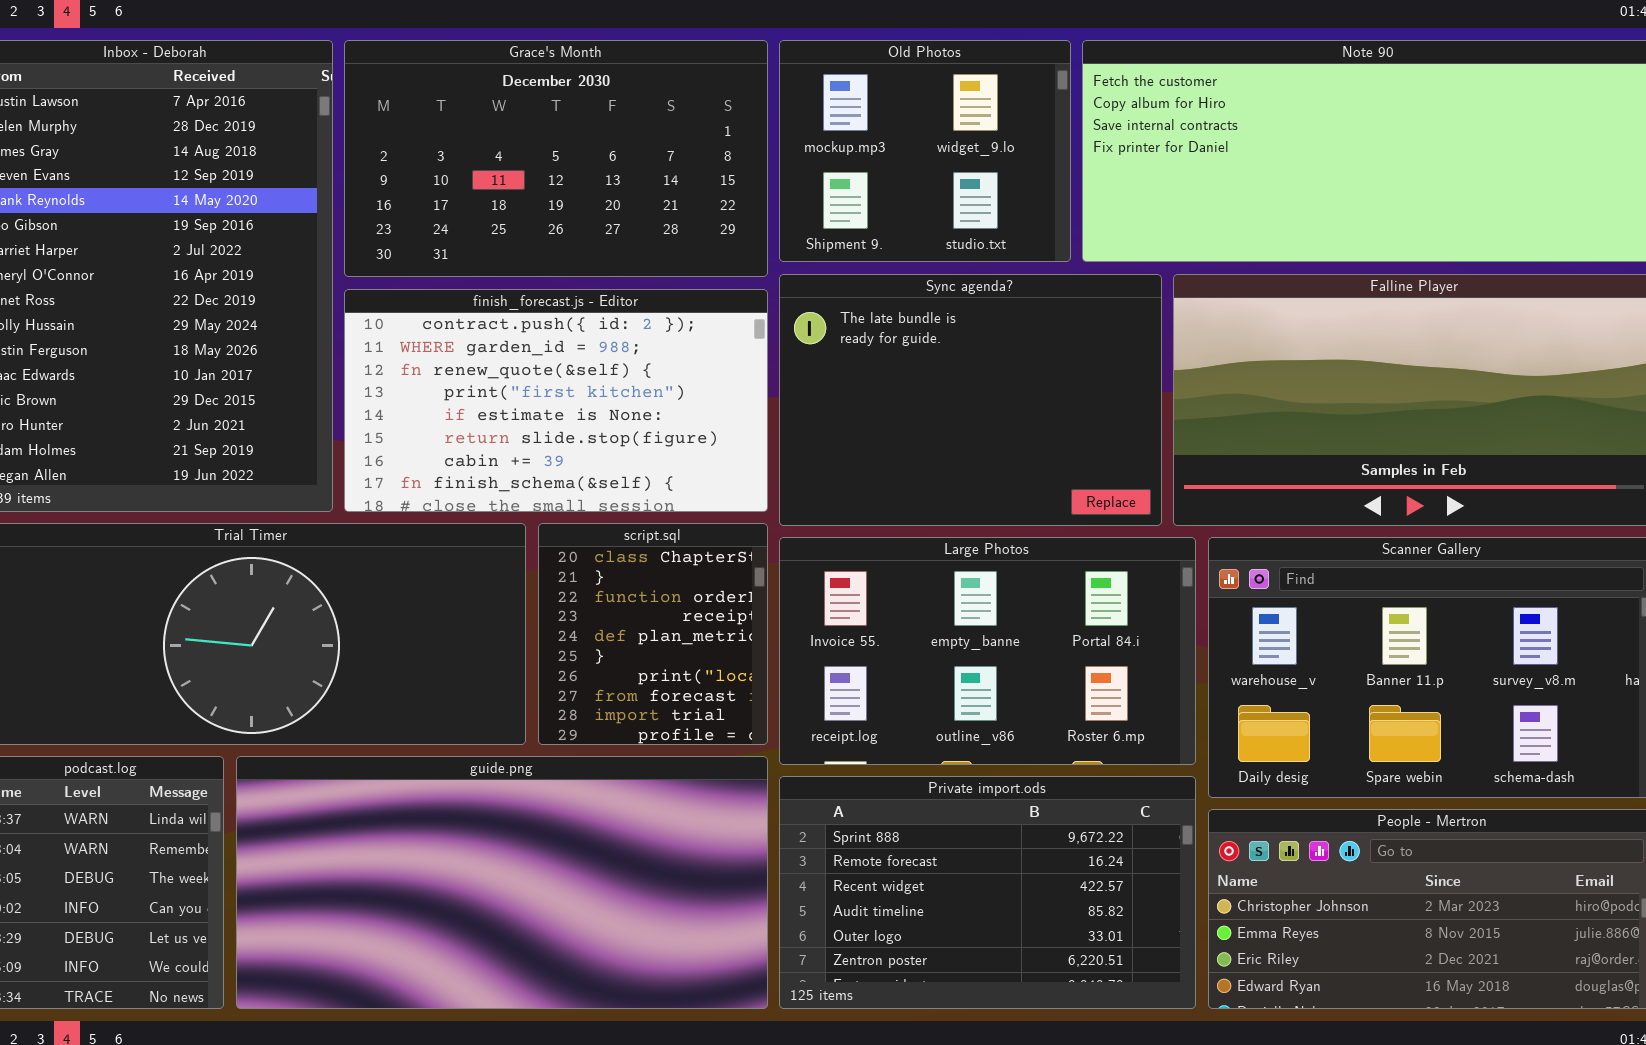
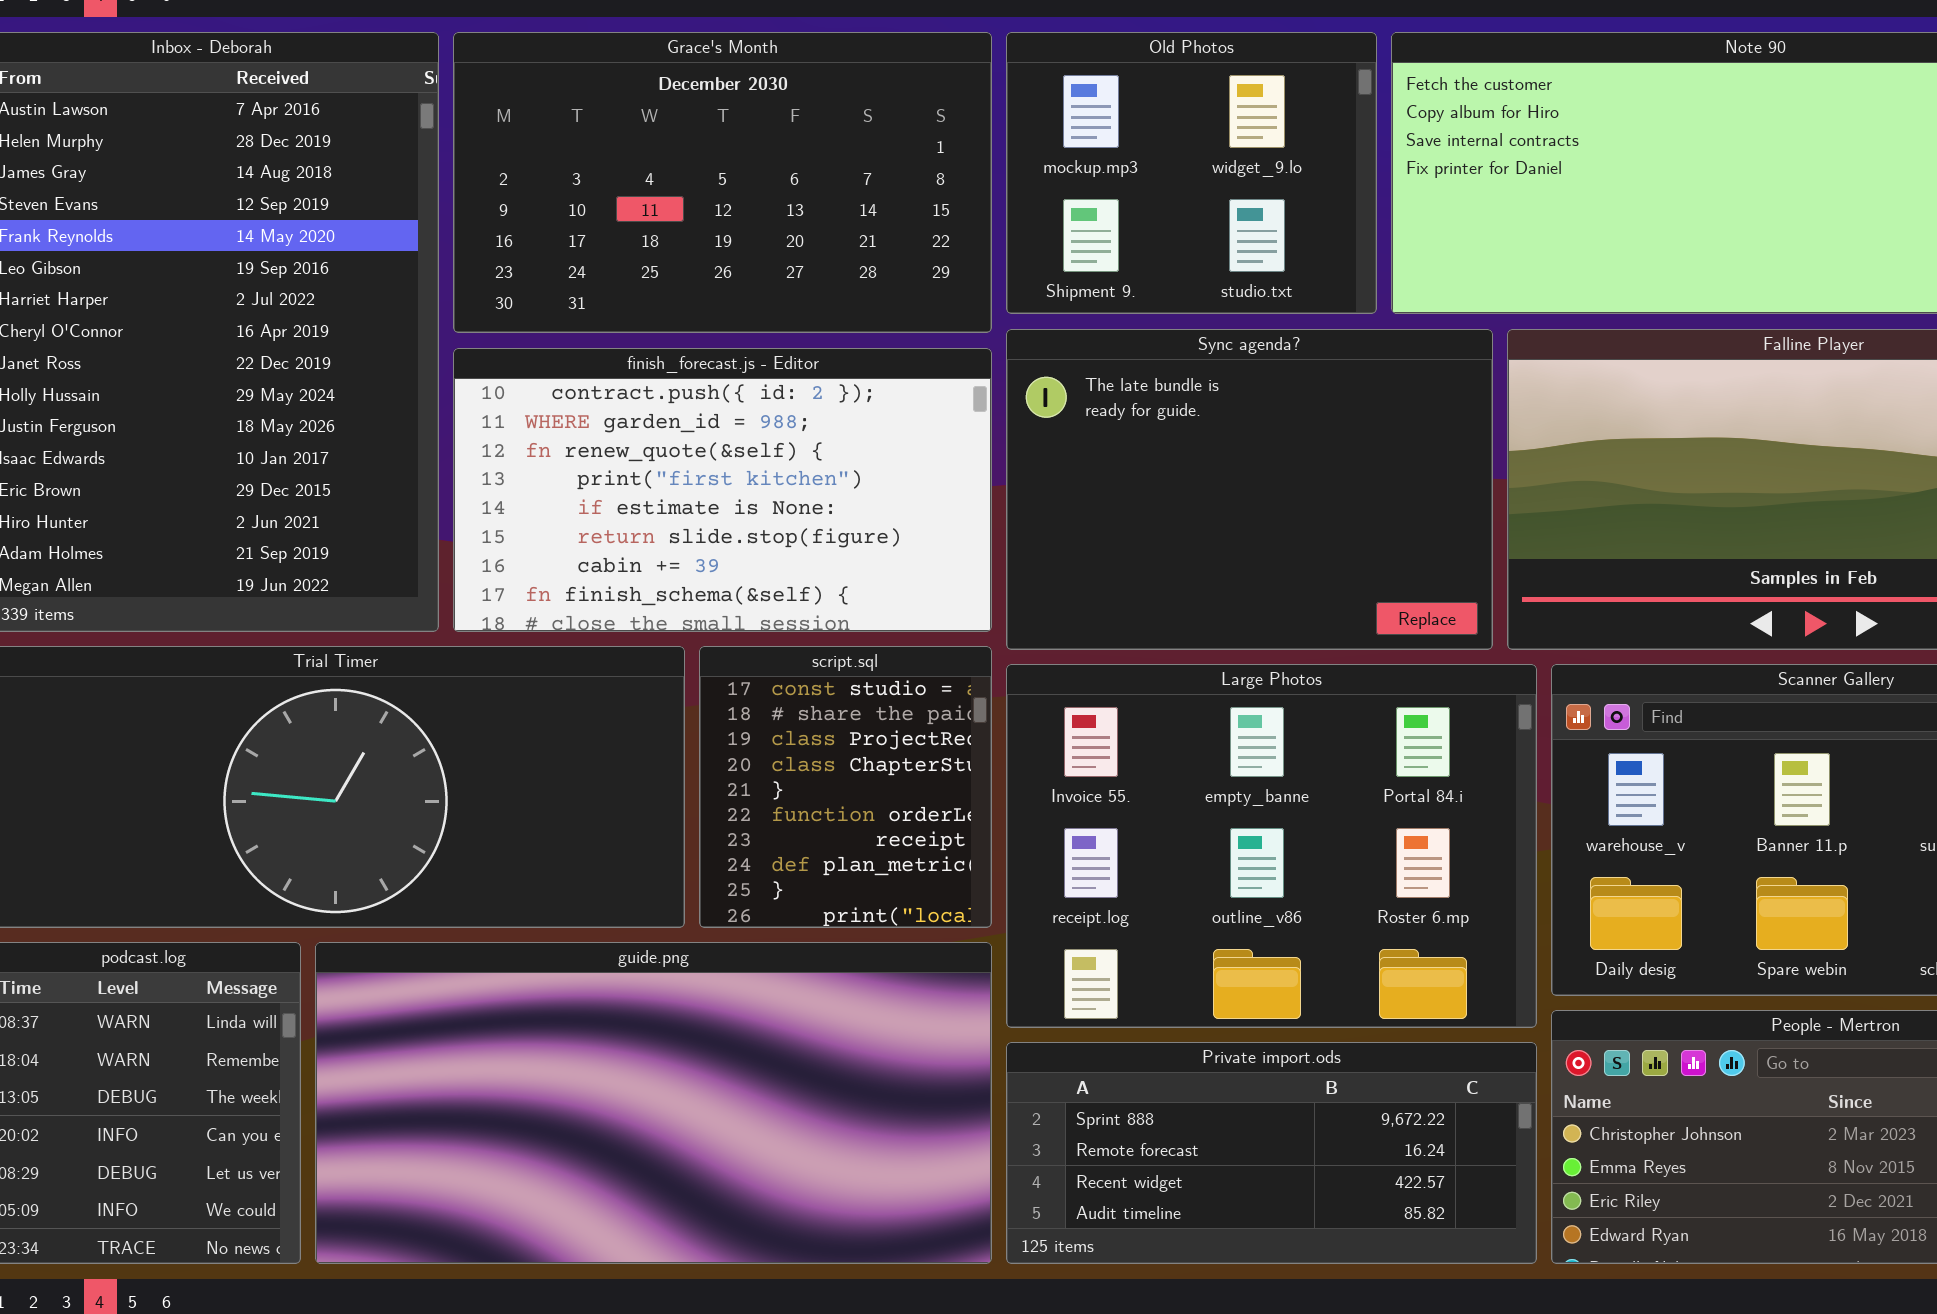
script.sql: [538,523,768,745] -> [699,646,992,928], scrolled up 3 rows
Large Photos: [779,537,1196,765] -> [1006,664,1537,1028], resized
Private import.ods: [779,776,1196,1009] -> [1006,1042,1537,1264], resized

